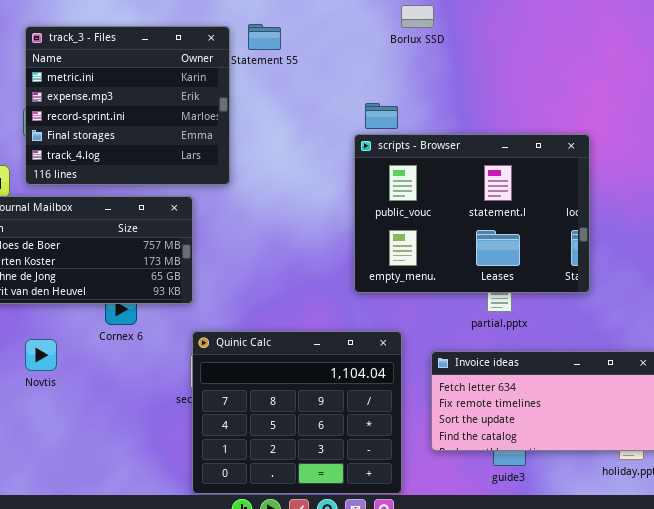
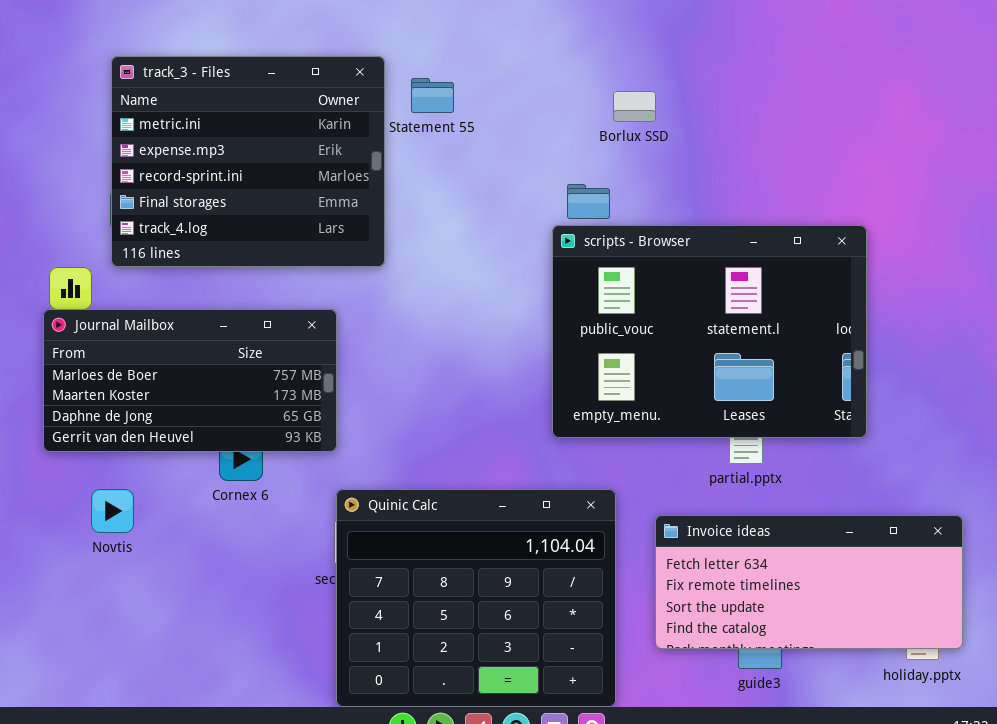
Borlux SSD: [401,5,434,28] -> [613,91,656,122], moved
track_3 - Files: [25,26,230,185] -> [111,56,385,267], moved
Novtis: [25,339,57,371] -> [91,489,134,533], moved

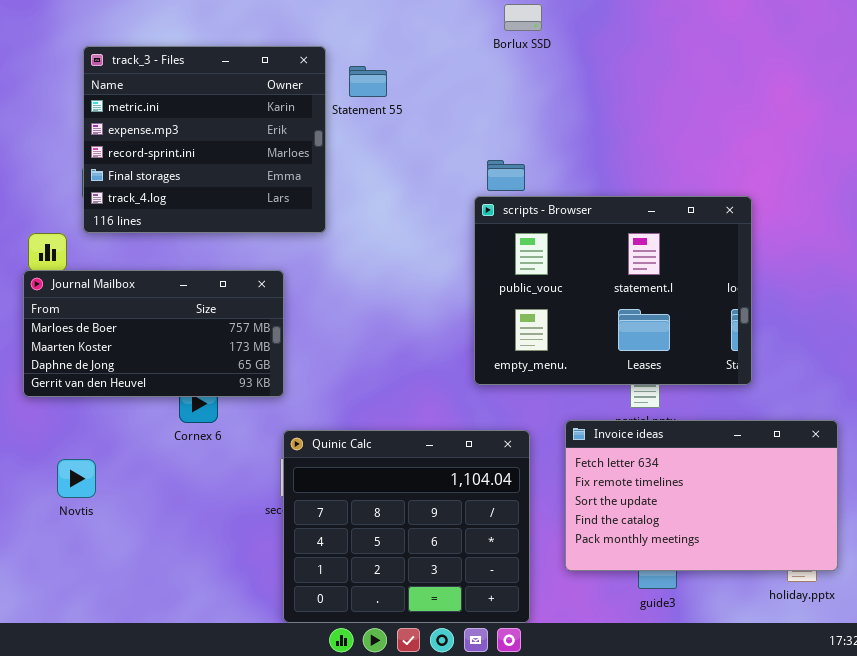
Borlux SSD: [613,91,656,122] -> [504,4,542,31], moved
Novtis: [91,489,134,533] -> [57,459,96,498], moved
Invoice ideas: [655,515,963,649] -> [565,420,838,571], resized

